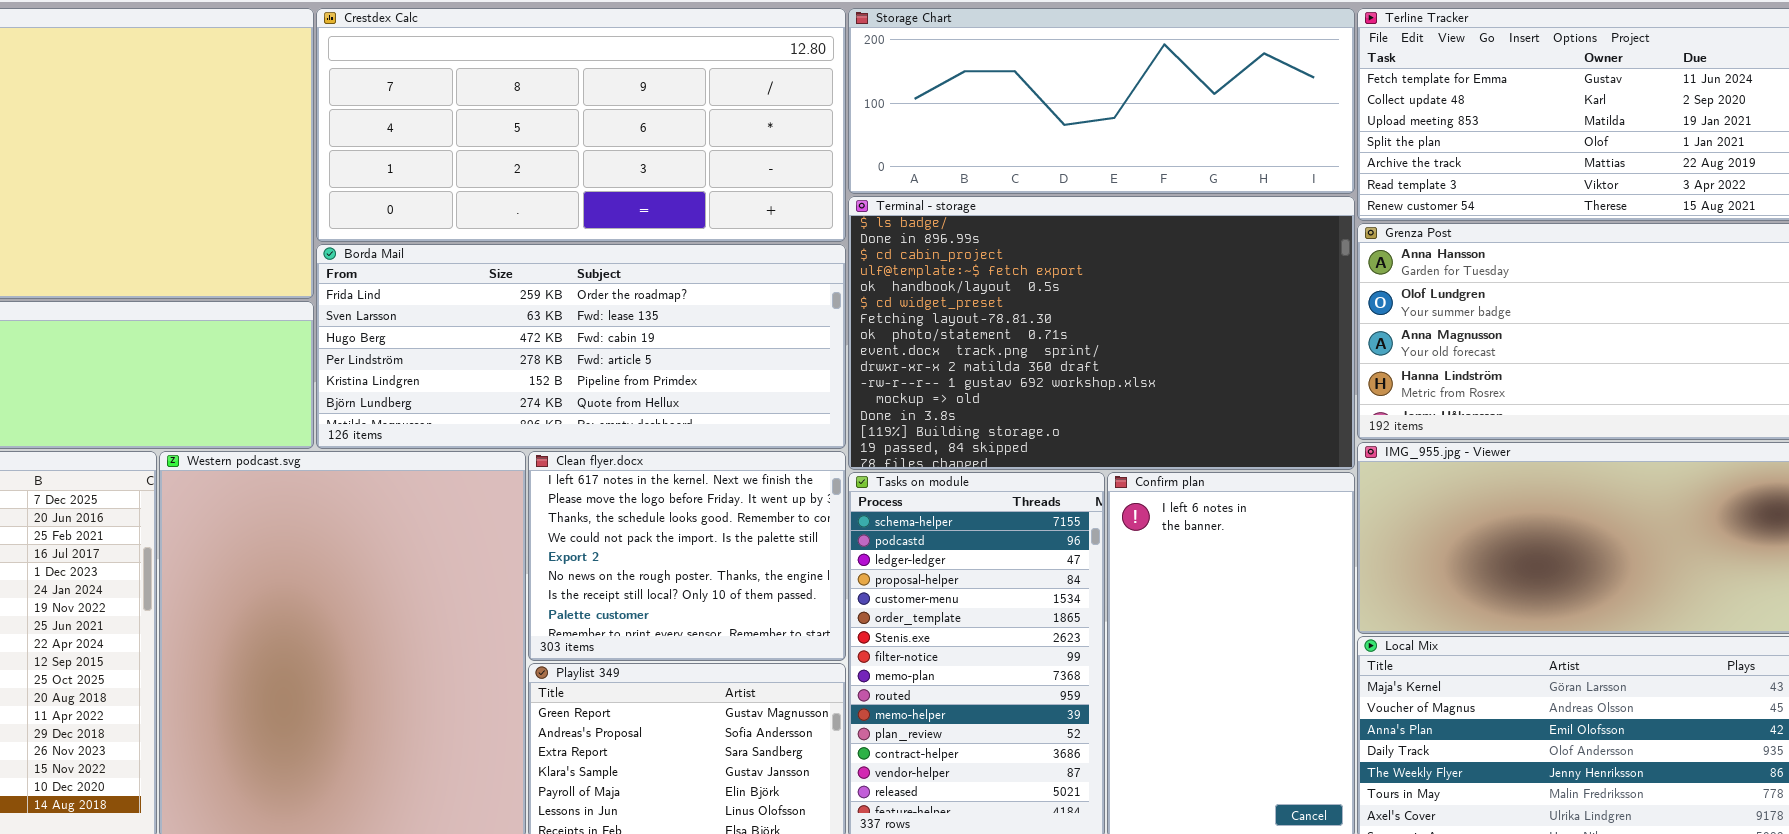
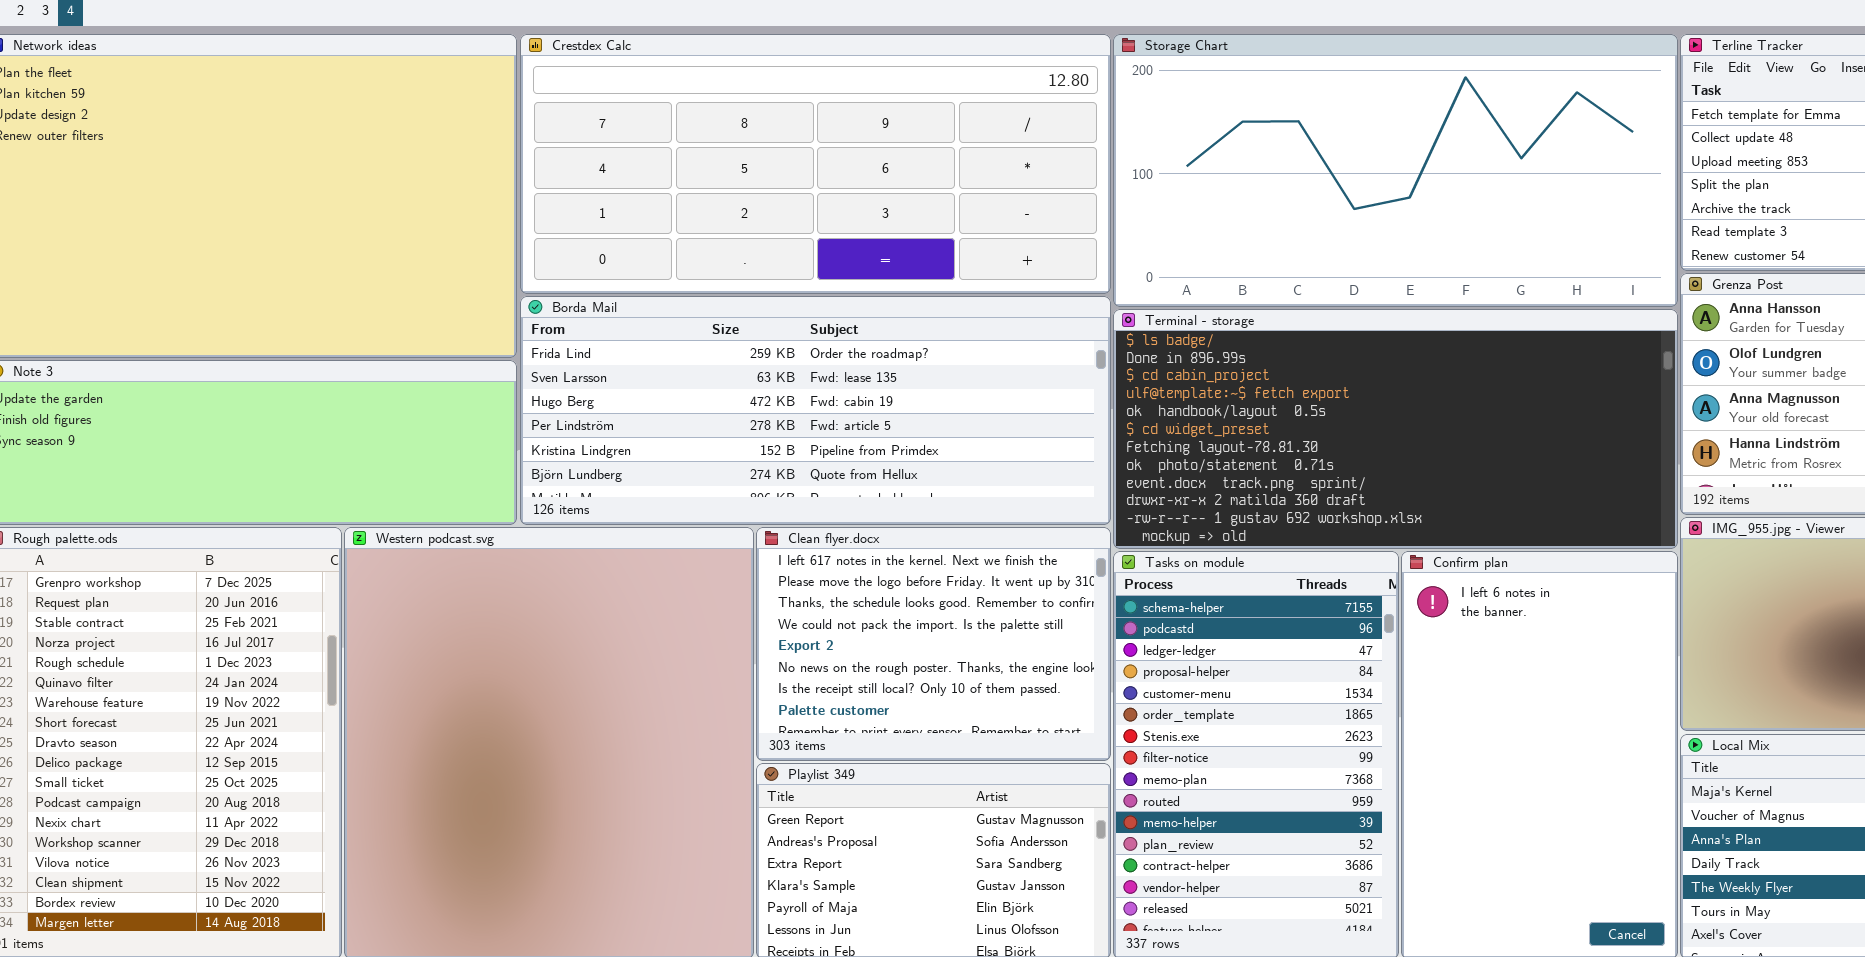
Storage Chart: [848,8,1355,194] -> [1113,34,1678,307], resized
Terminal - storage: [848,196,1355,470] -> [1113,309,1678,549], resized

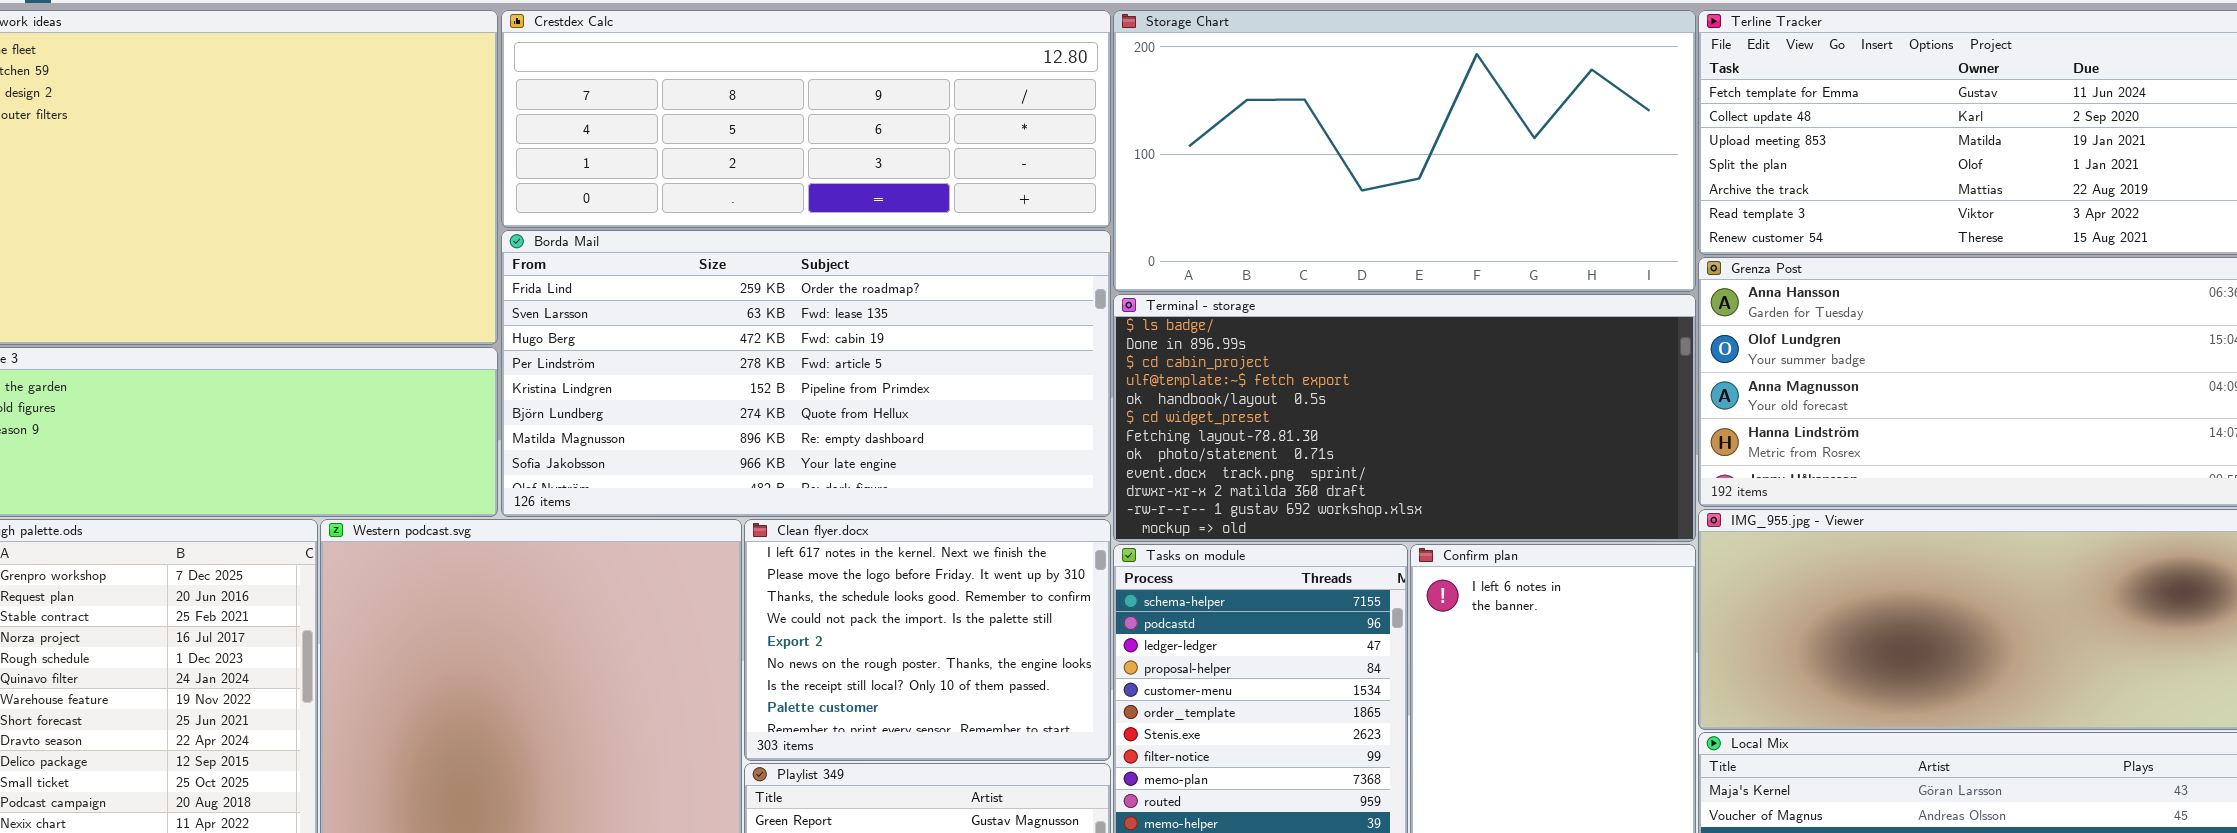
Crestdex Calc: [520,34,1111,294] -> [501,10,1111,228], resized
Borda Mail: [520,296,1111,525] -> [501,230,1111,517], resized

